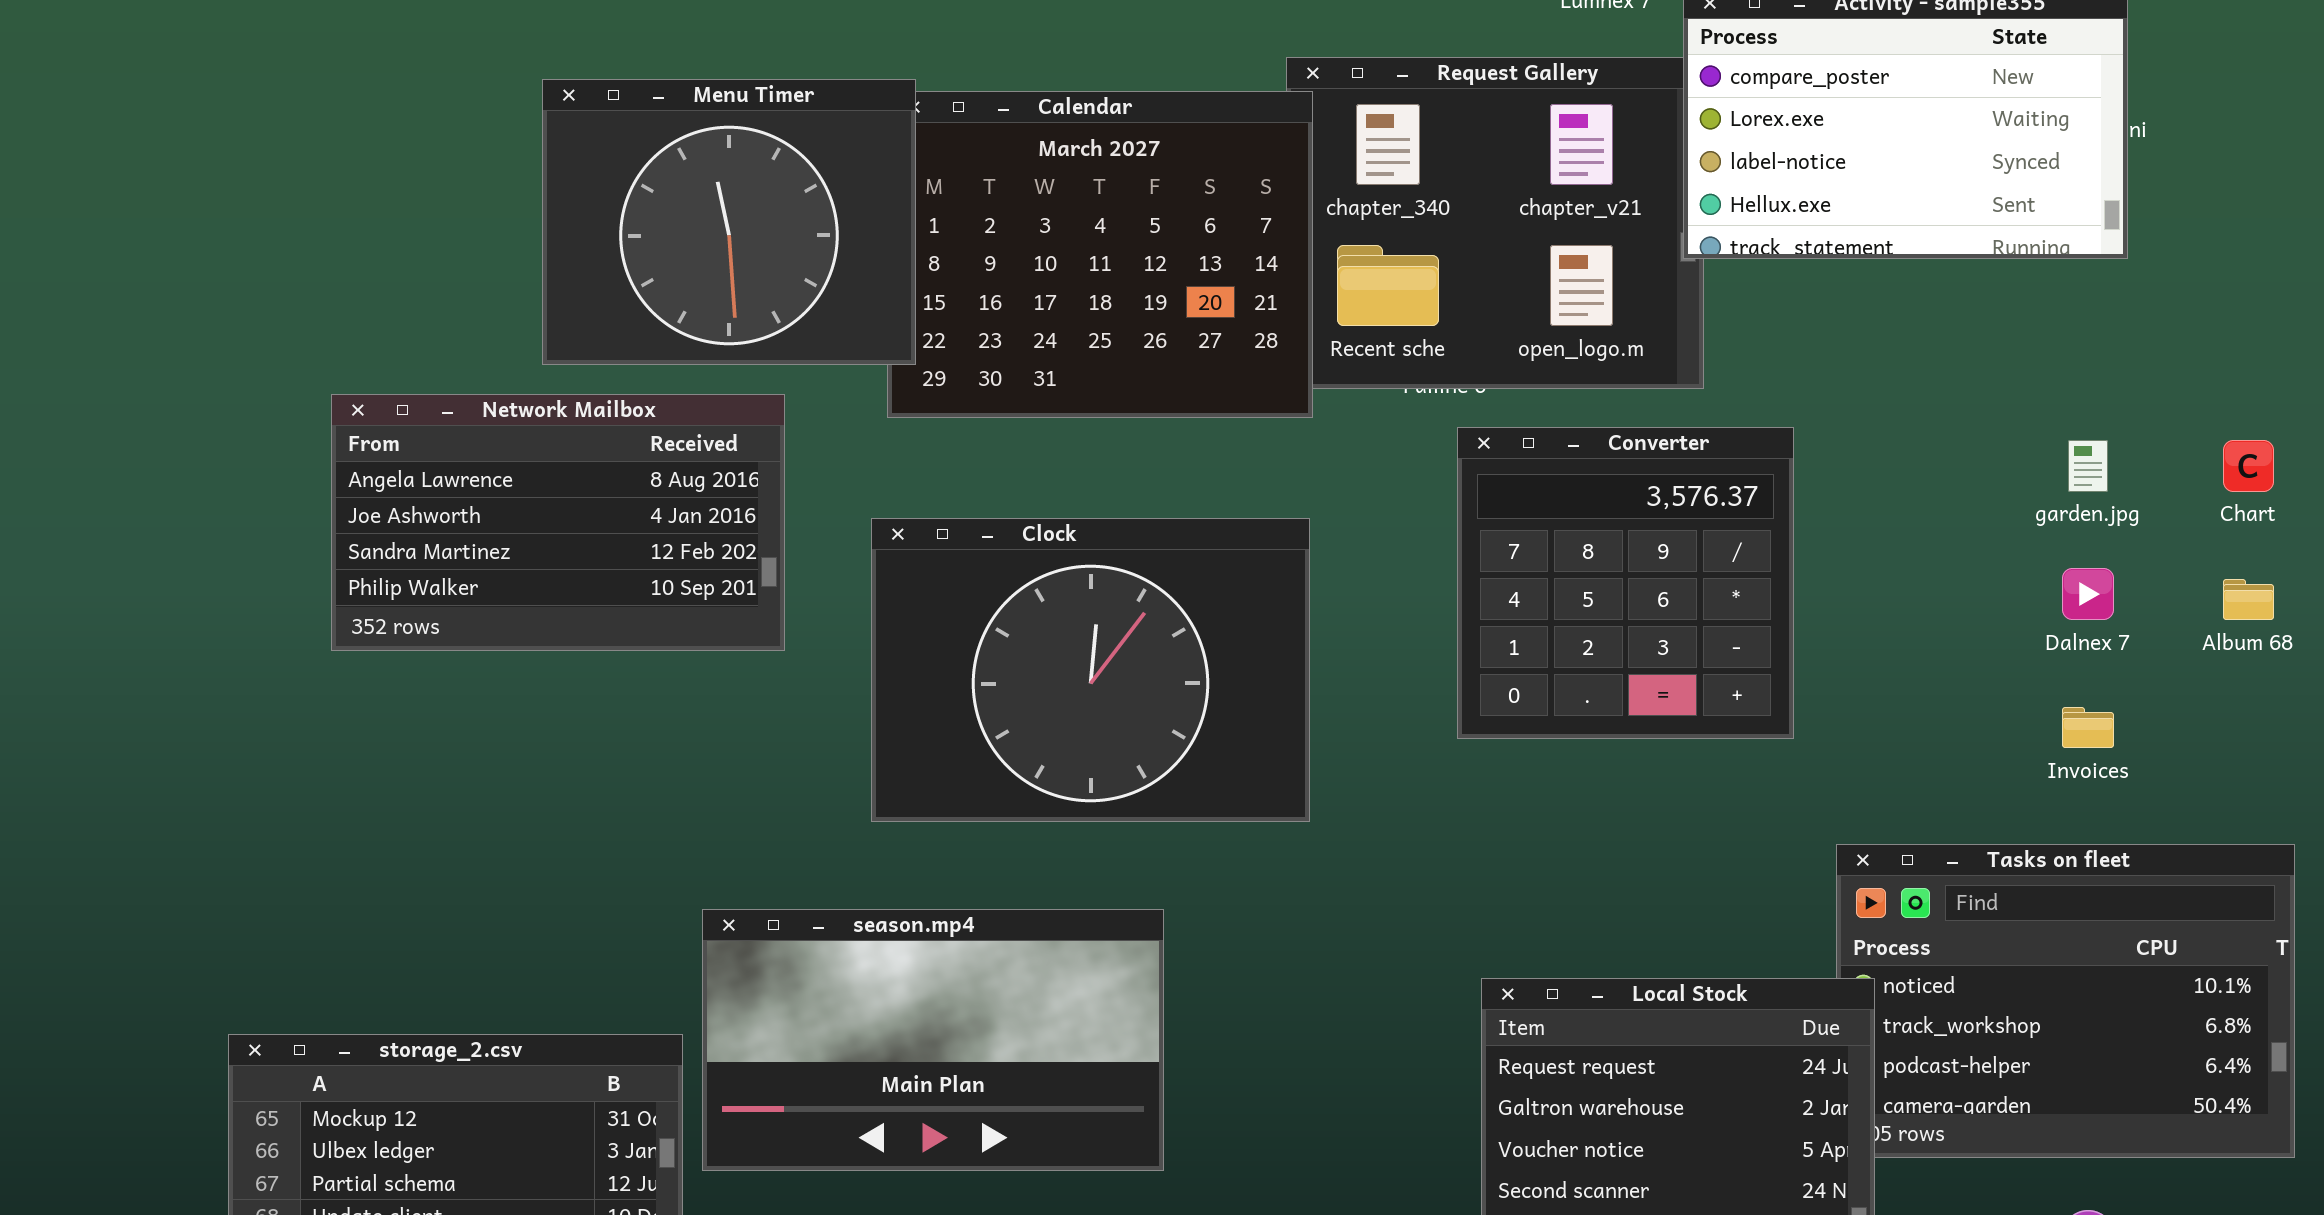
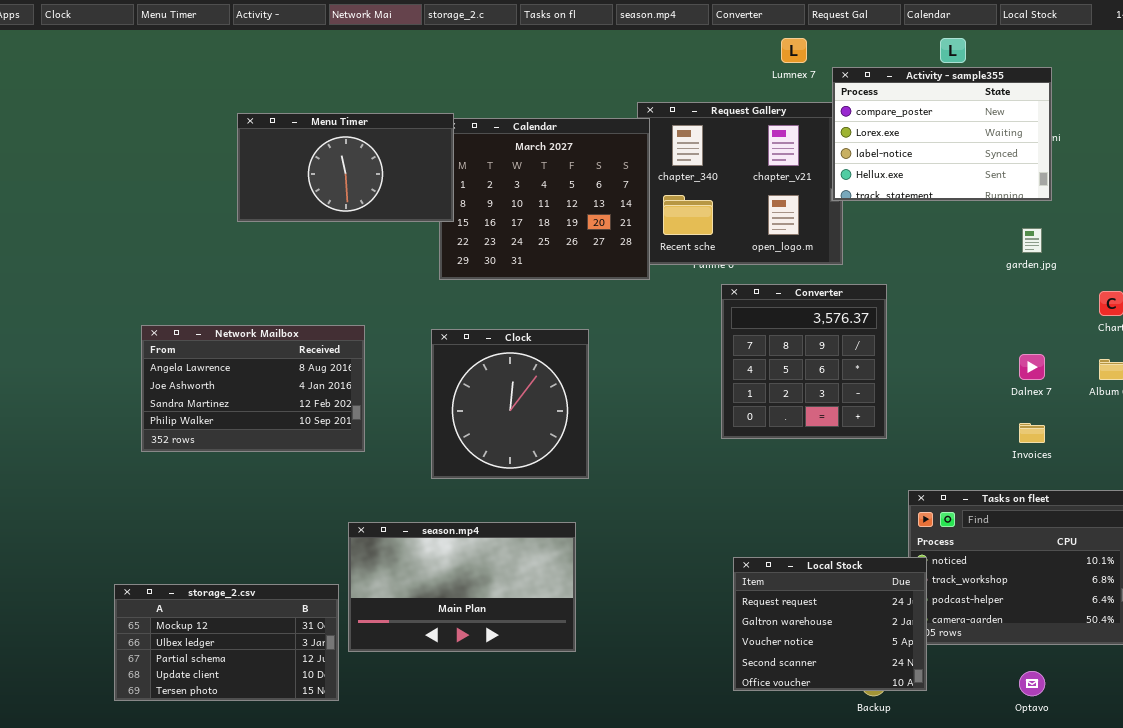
Menu Timer: [542,79,916,365] -> [237,113,454,222], resized
Network Mailbox: [331,394,785,651] -> [141,325,365,452], moved
garden.jpg: [2068,440,2108,492] -> [1022,228,1042,253], moved
Clock: [871,518,1310,822] -> [431,329,589,479], resized

